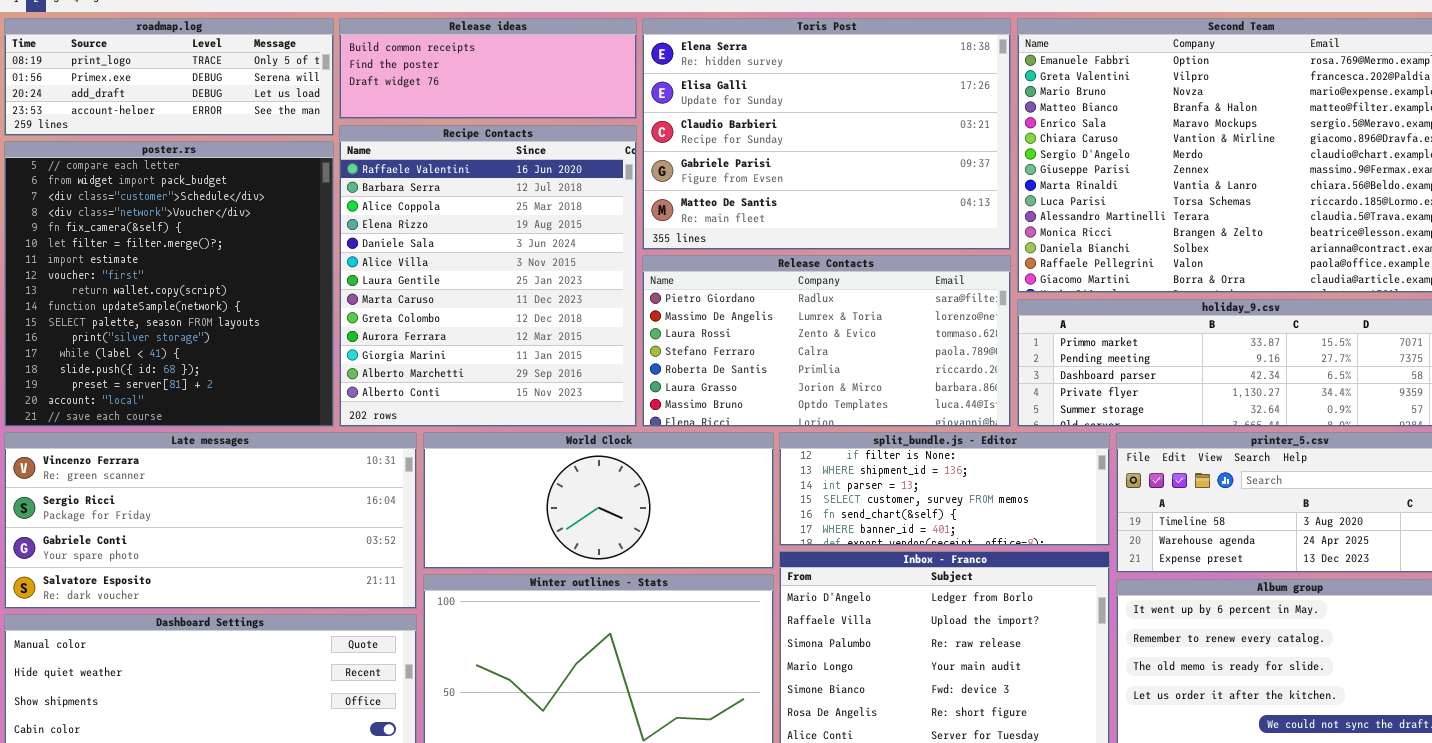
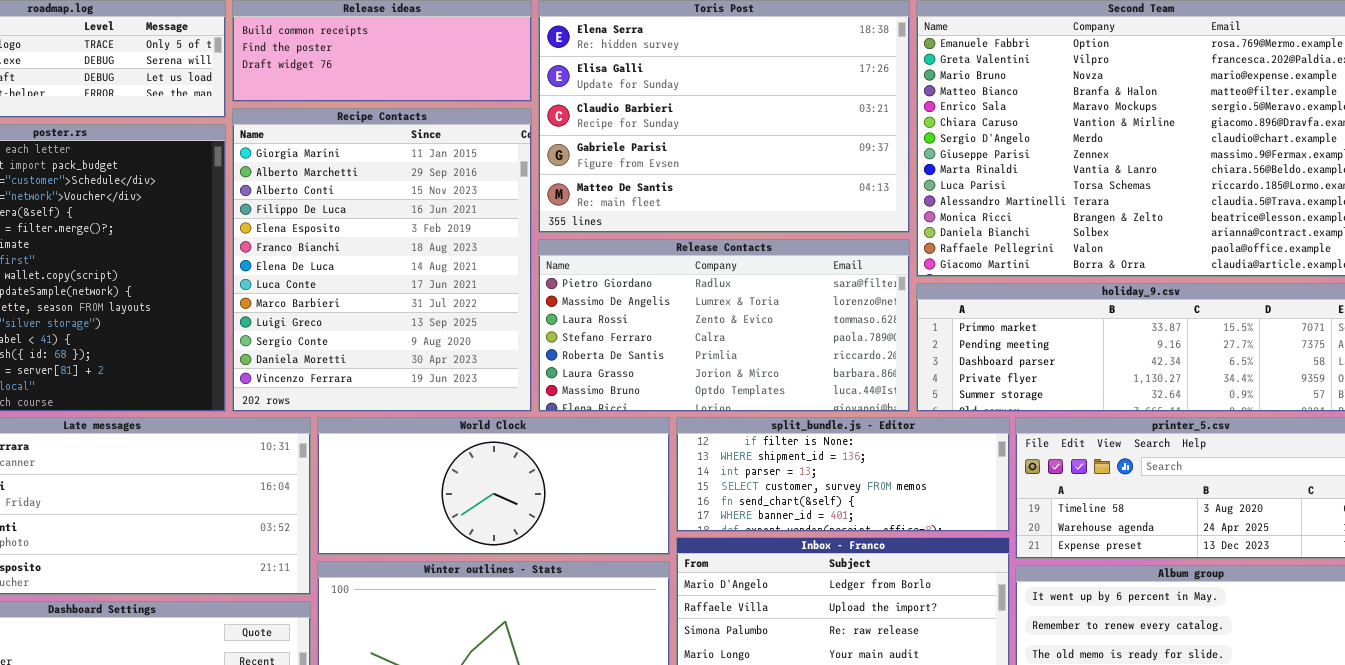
Recipe Contacts: [339,125,637,427] -> [232,108,532,412], scrolled down 10 rows

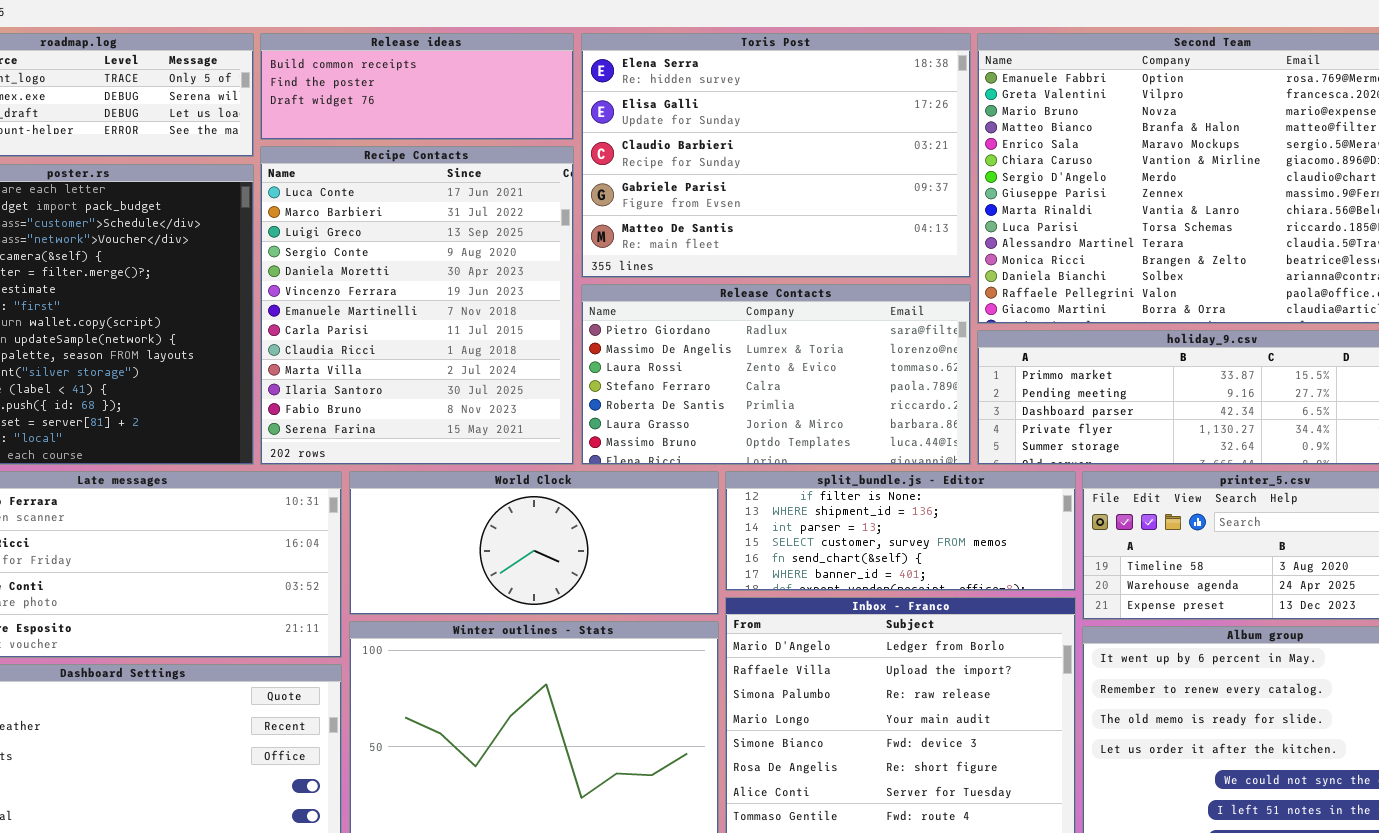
Recipe Contacts: [232,108,532,412] -> [260,146,574,465], scrolled down 7 rows

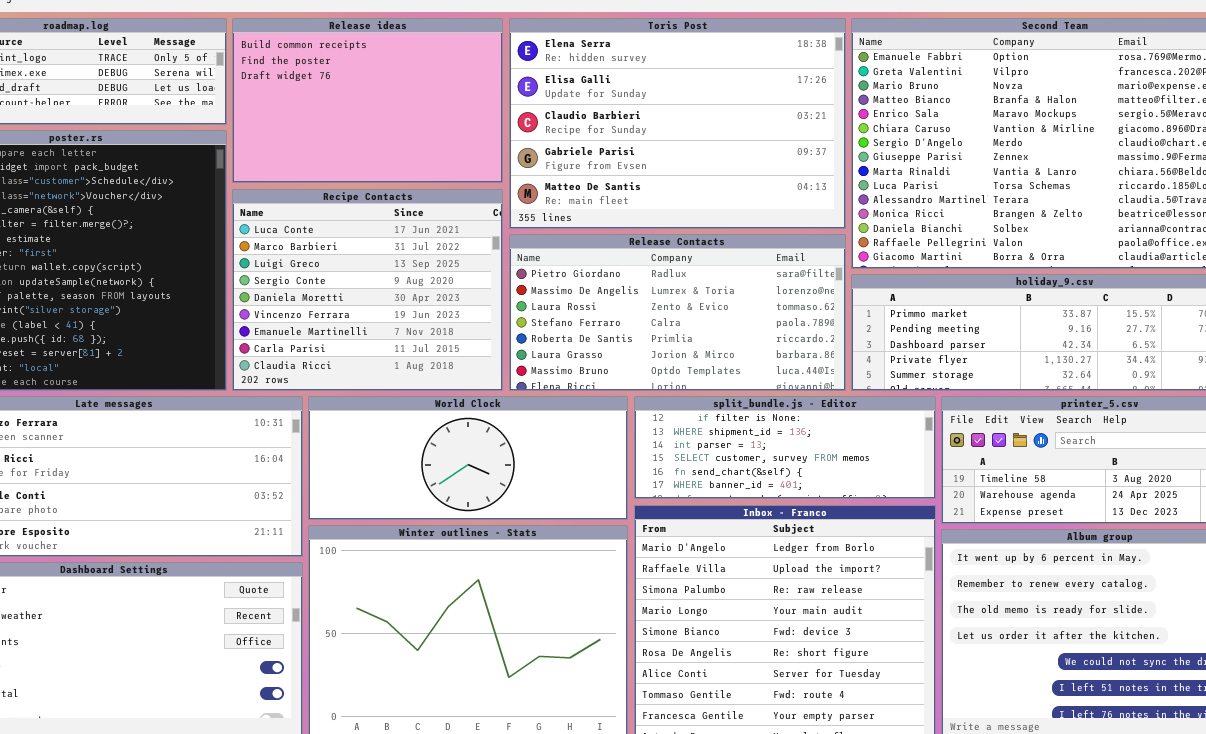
Release ideas: [260,33,574,140] -> [232,18,503,183], resized
Recipe Contacts: [260,146,574,465] -> [232,189,503,391], resized

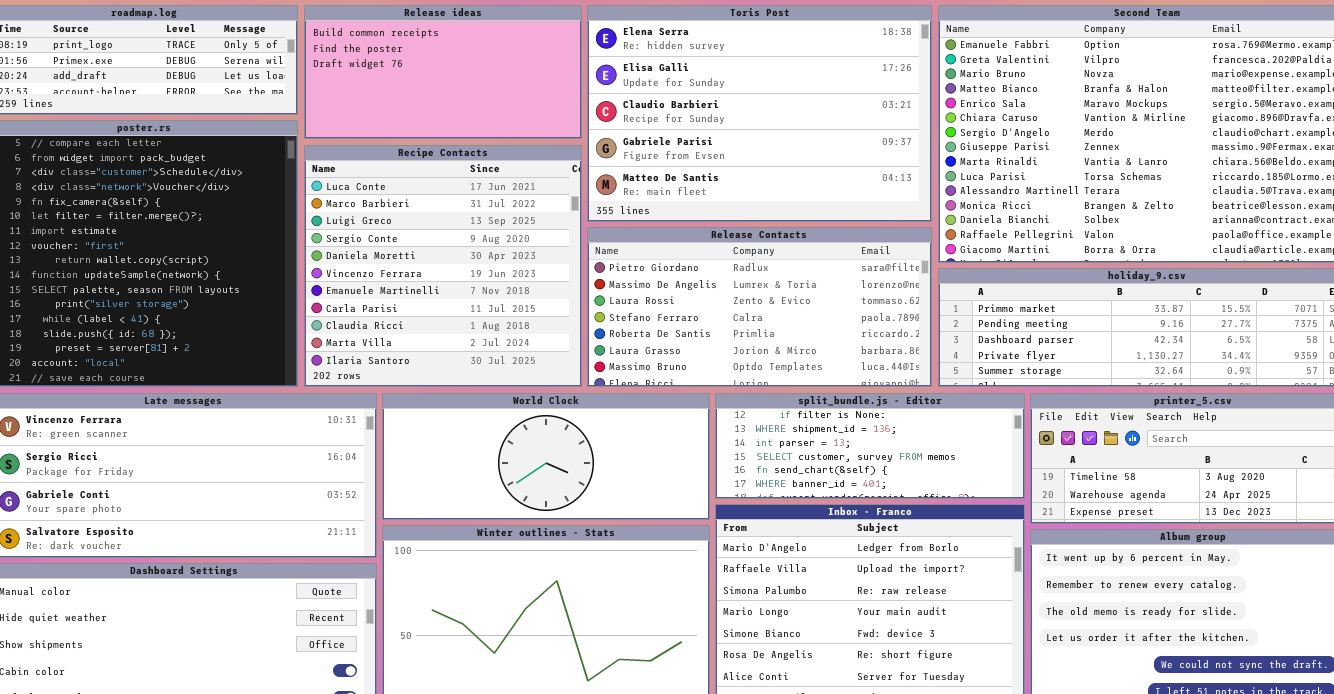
Release ideas: [232,18,503,183] -> [304,5,582,139], resized
Recipe Contacts: [232,189,503,391] -> [304,145,582,387], resized

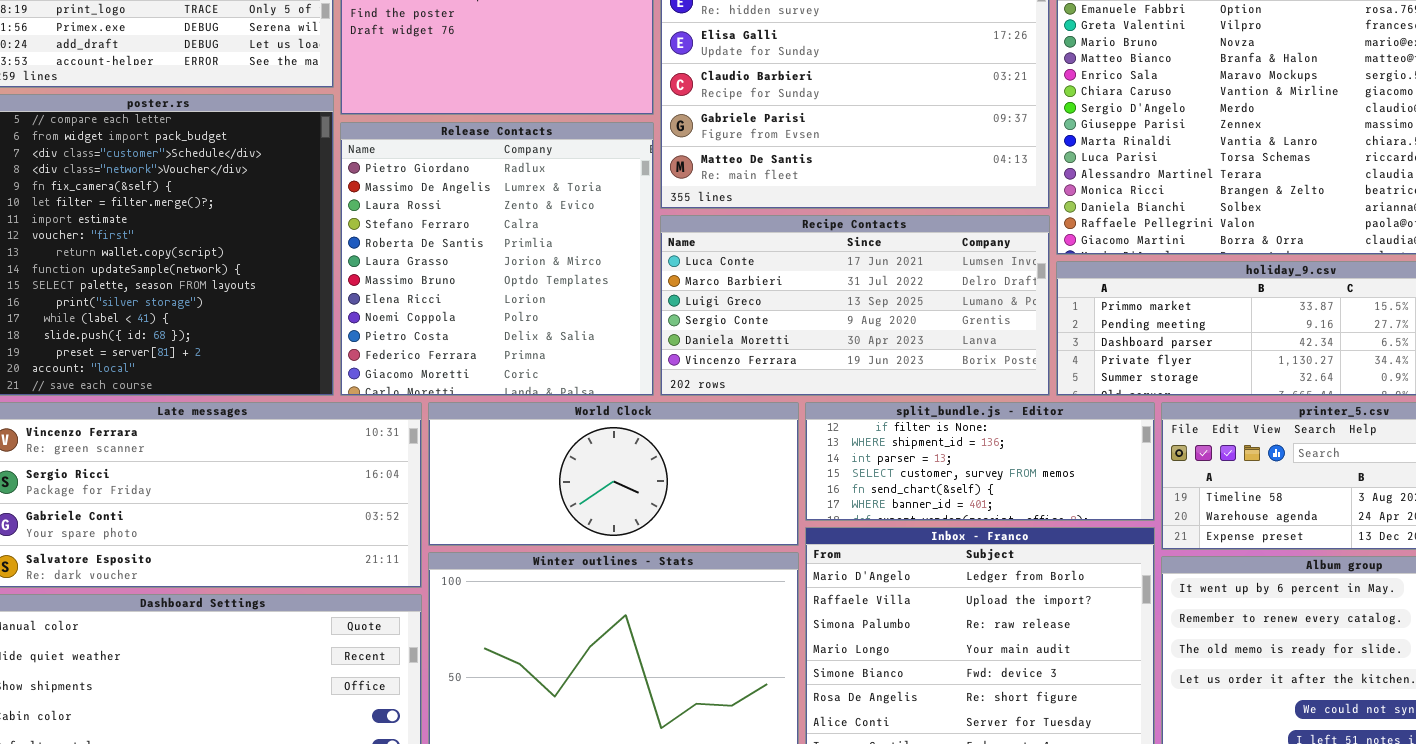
Recipe Contacts: [304,145,582,387] -> [660,215,1050,396], moved, resized
Release Contacts: [587,227,932,387] -> [340,122,654,396], moved, resized

